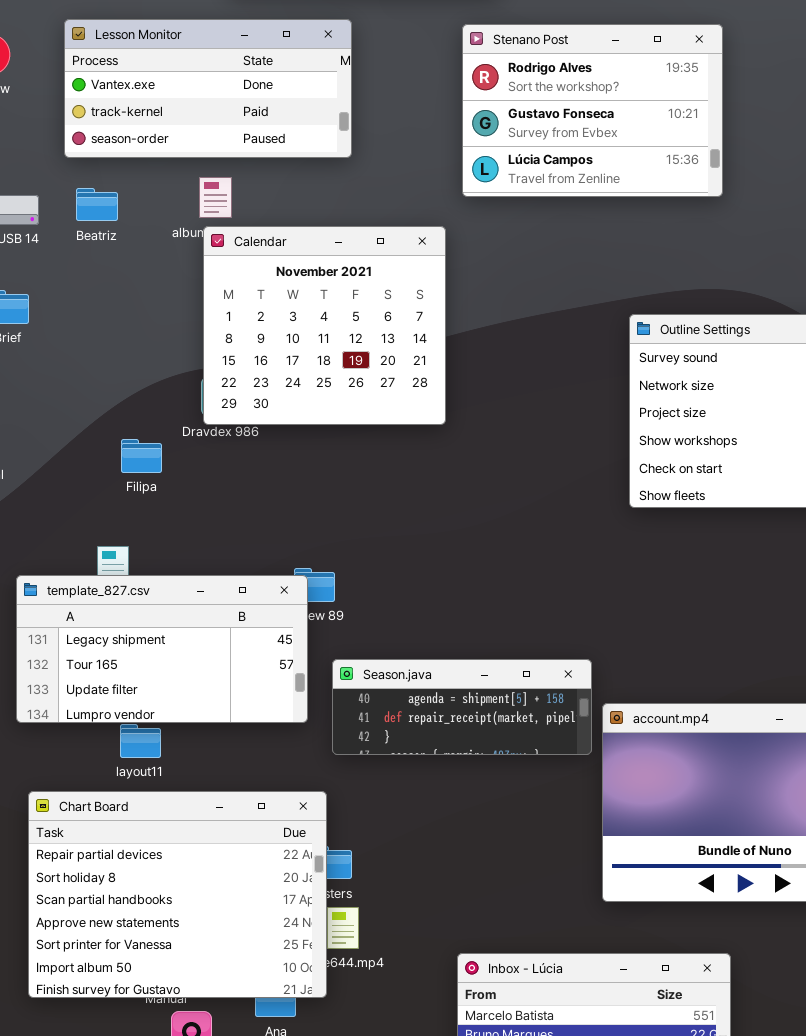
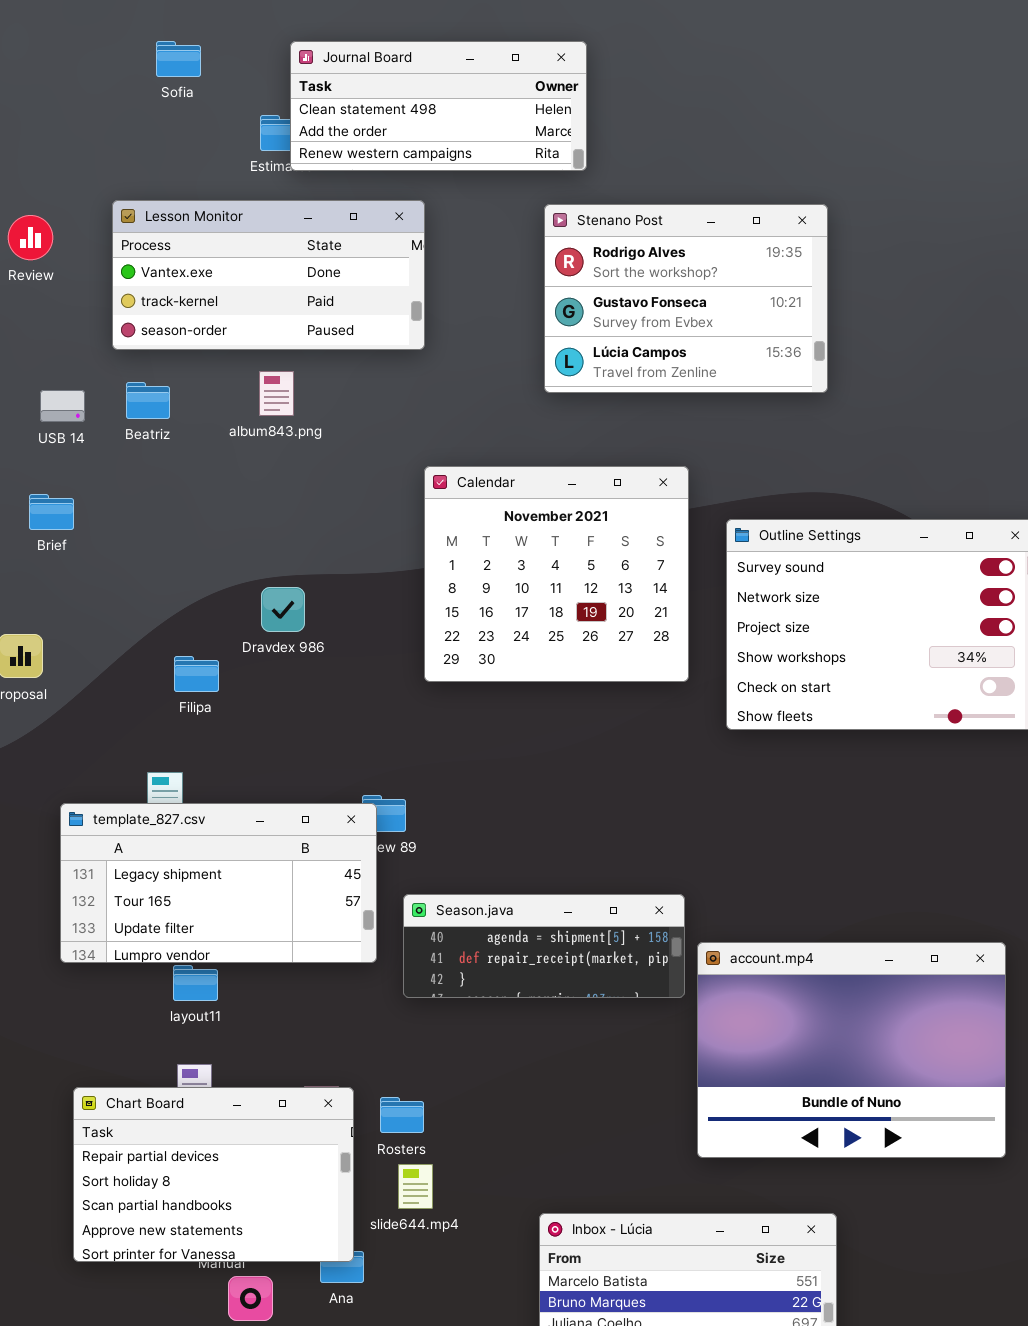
Calendar: [203,226,446,425] -> [424,466,689,682], moved
Chart Board: [28,791,327,998] -> [73,1087,354,1262], resized

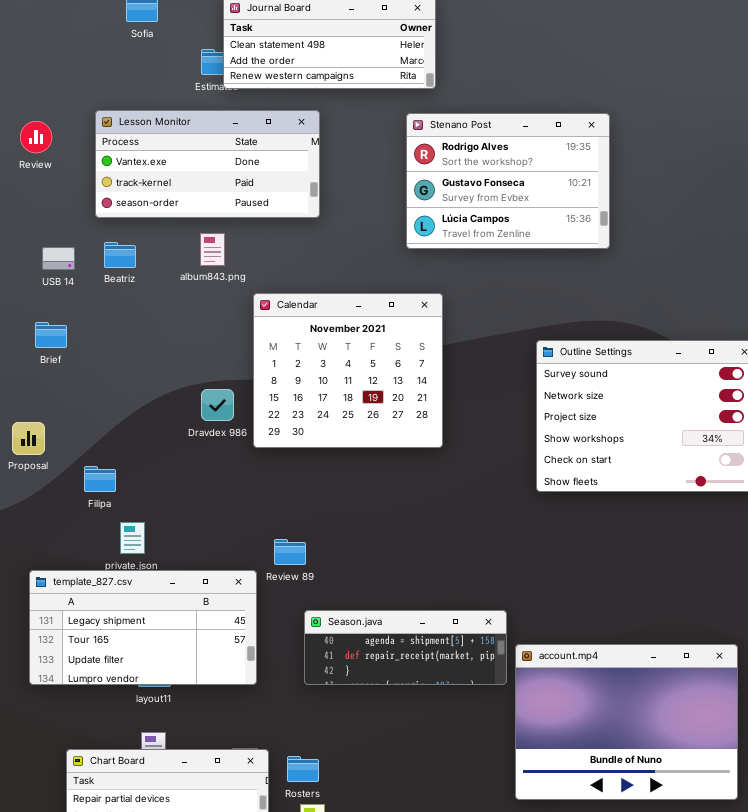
Calendar: [424,466,689,682] -> [253,293,443,448], moved
Filipa: [174,656,219,692] -> [84,466,116,492], moved
template_827.csv: [60,803,377,963] -> [29,570,257,685], moved

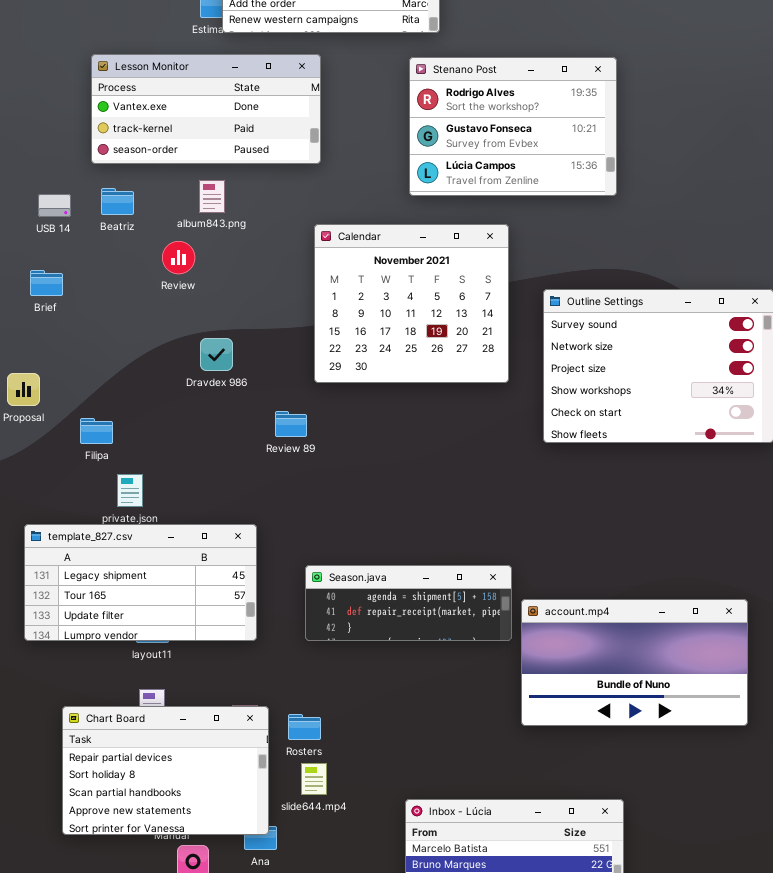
Review: [20,121,52,153] -> [162,241,195,274], moved
Calendar: [253,293,443,448] -> [314,224,509,383], moved
Review 89: [274,539,306,565] -> [275,411,307,437], moved
account.mp4: [515,644,738,800] -> [521,599,748,726], resized

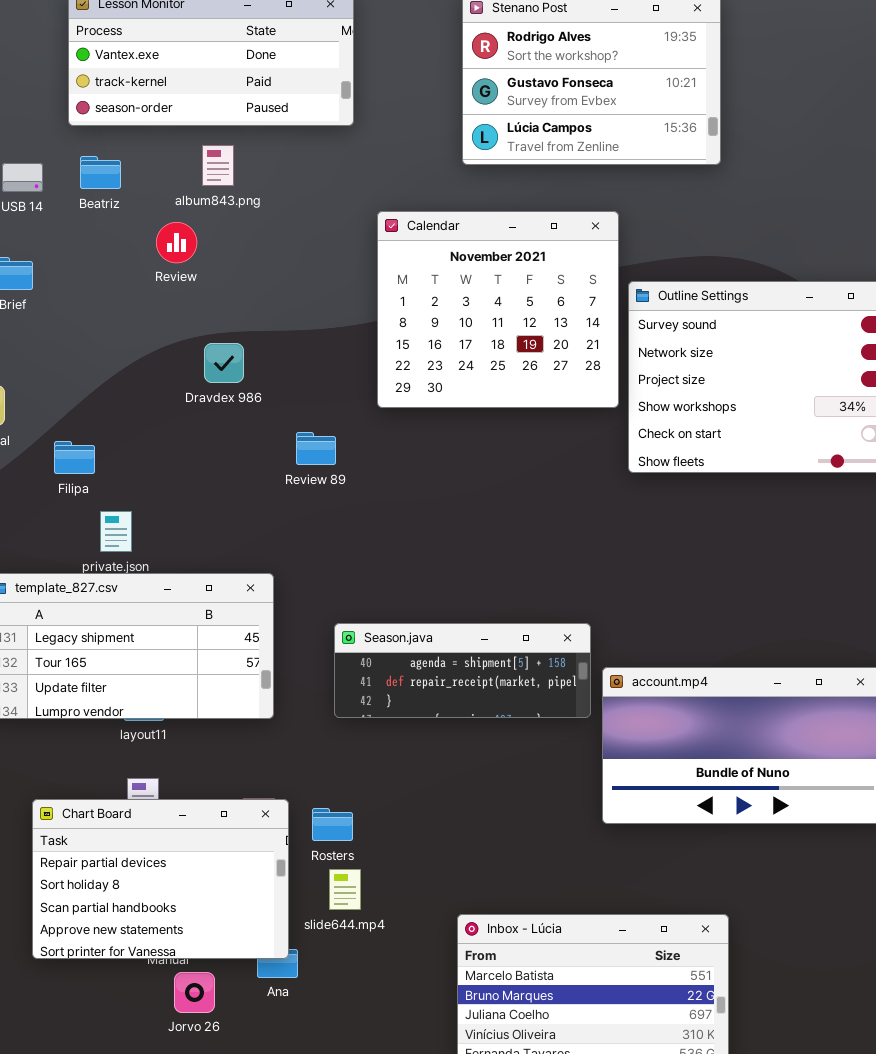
Calendar: [314,224,509,383] -> [377,211,619,408], moved

